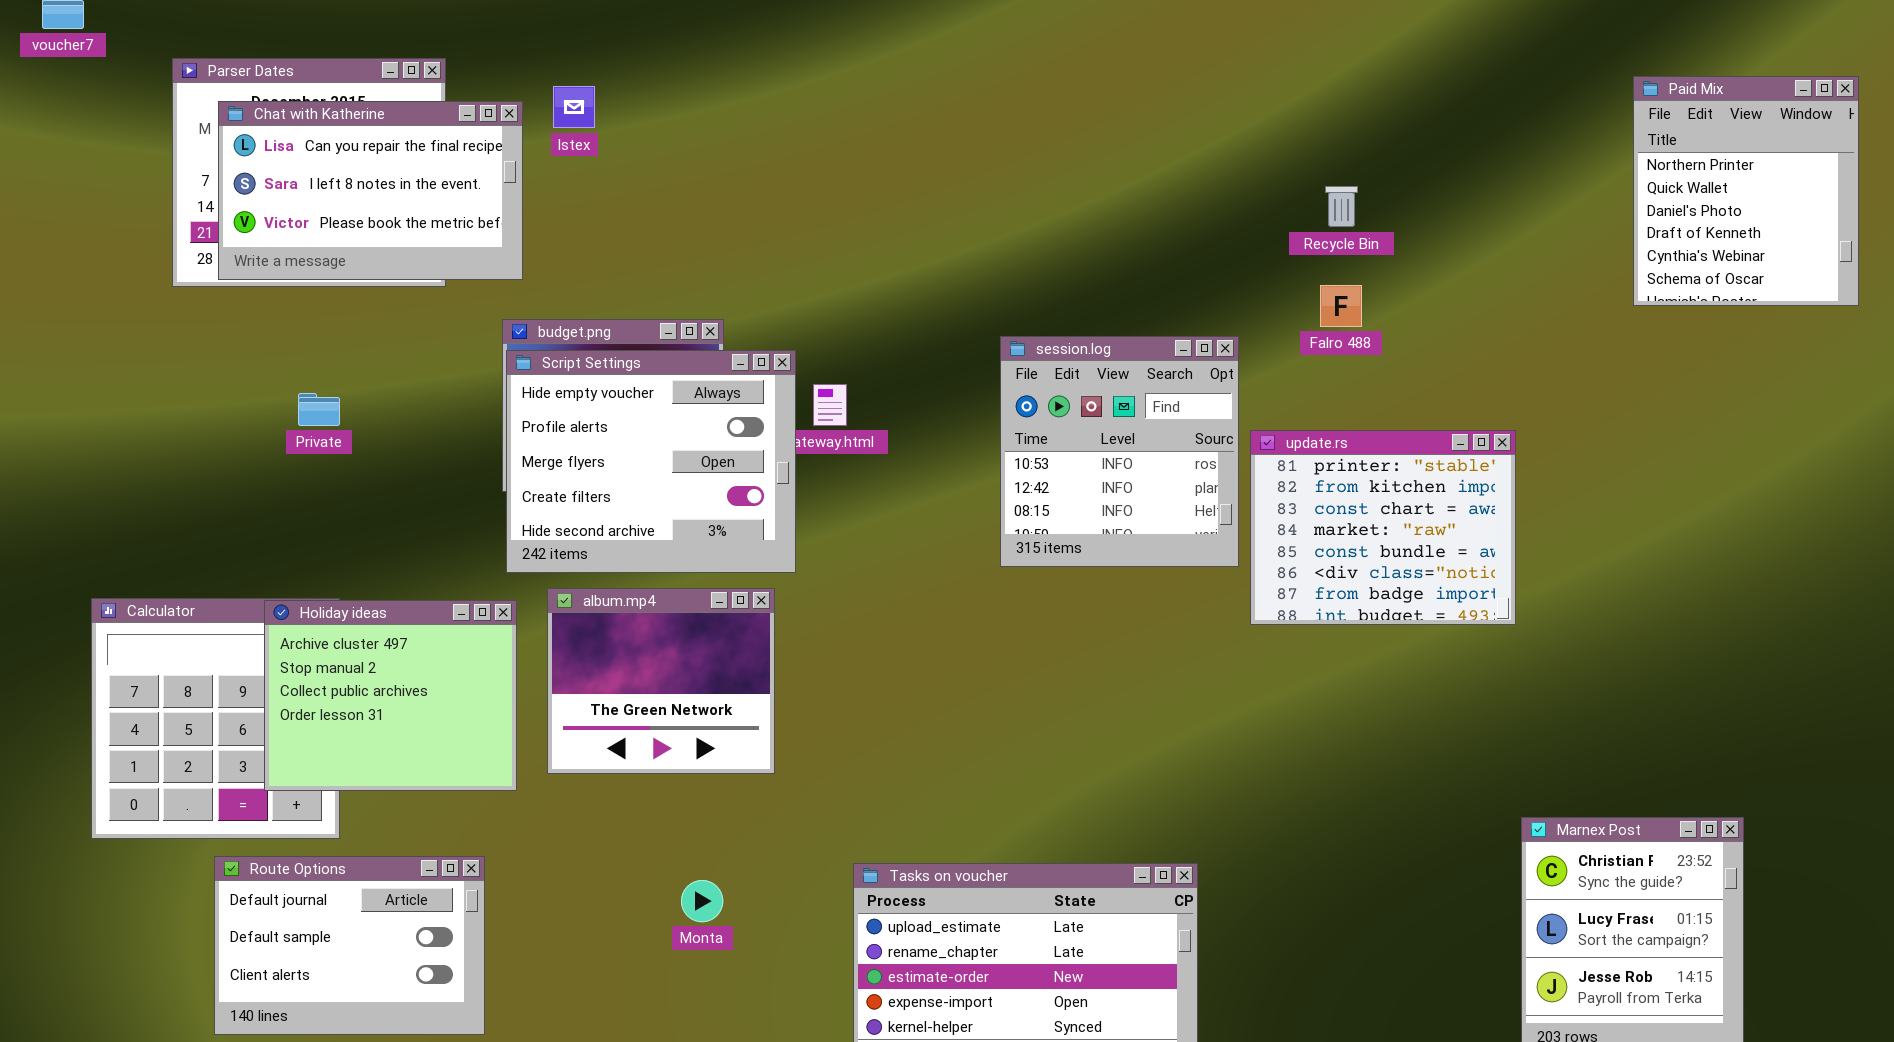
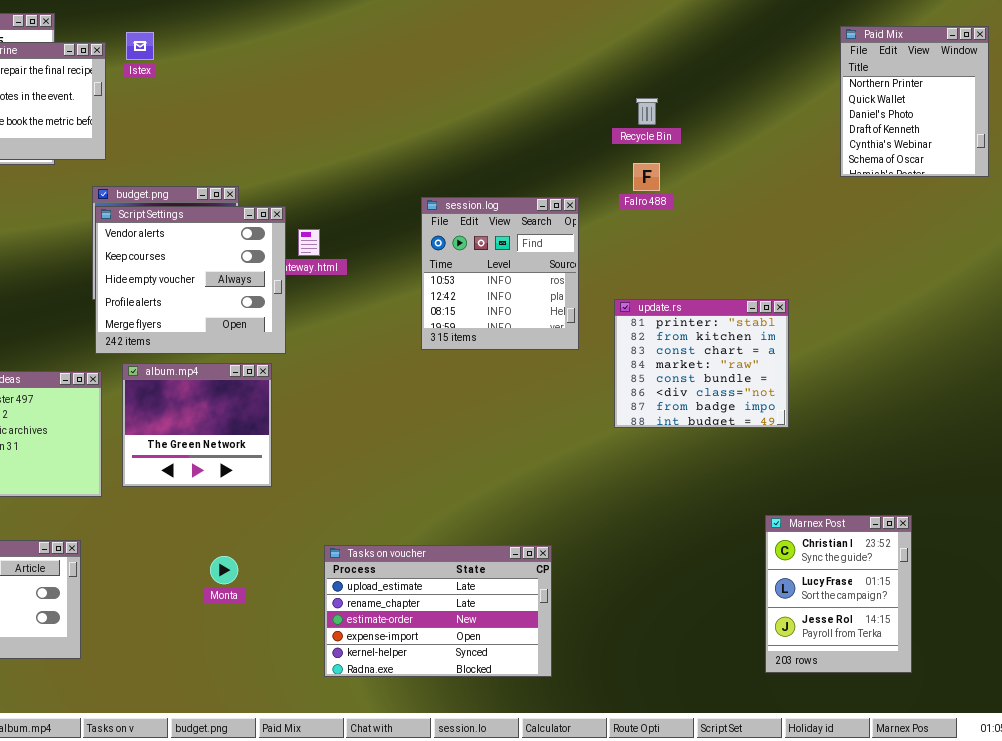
Script Settings: [506,350,796,573] -> [95,206,286,354], scrolled up 2 rows
update.rs: [1250,430,1516,625] -> [614,299,789,428], moved

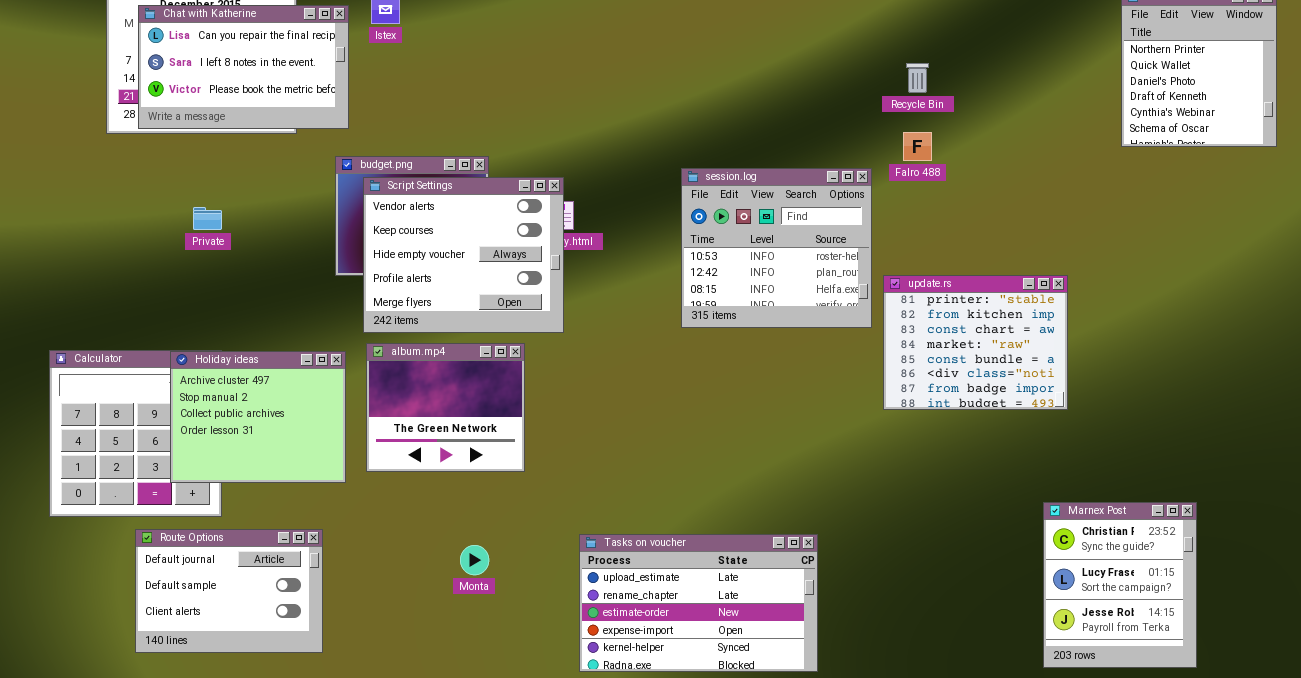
session.log: [421,197,579,350] -> [681,168,872,328], resized
Script Settings: [95,206,286,354] -> [363,177,564,333], moved

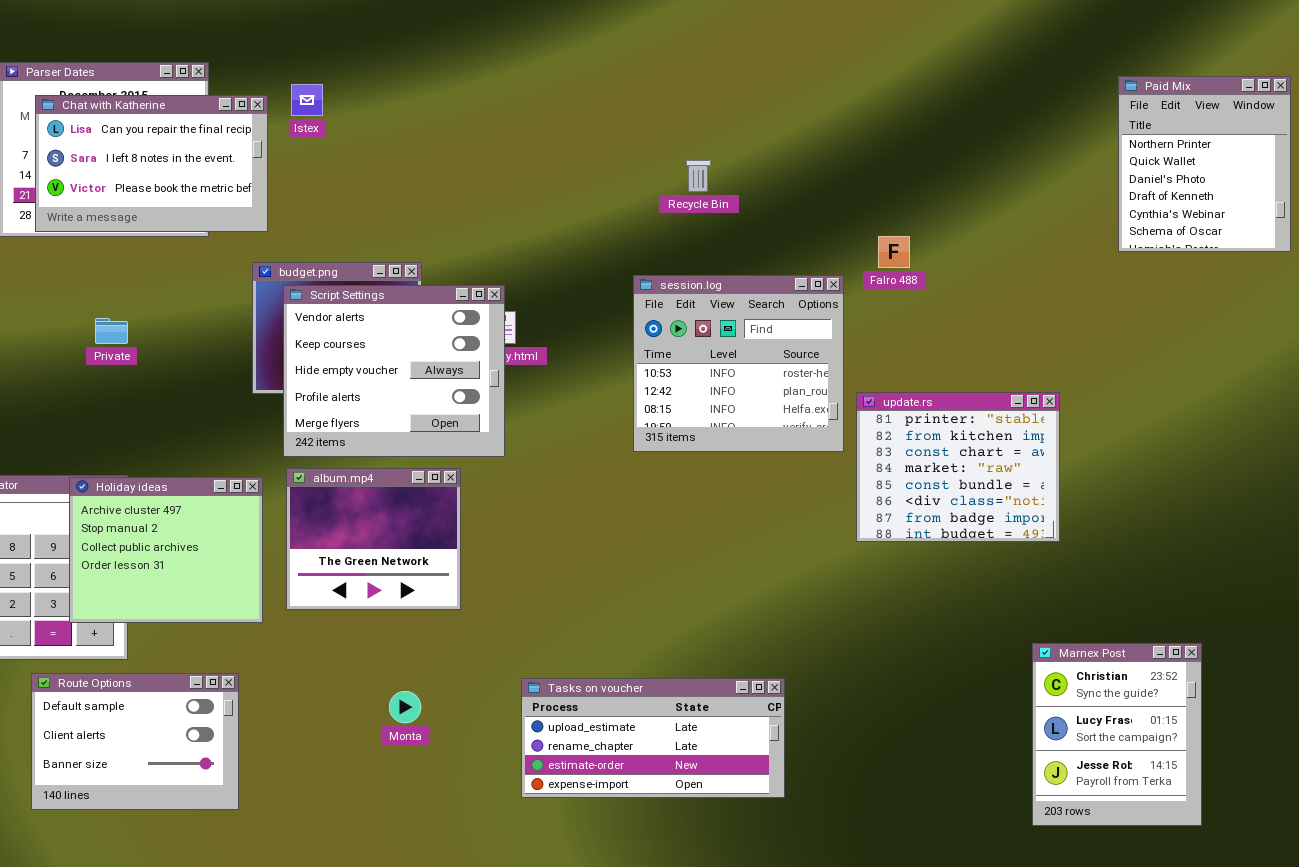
Recycle Bin: [906,63,929,93] -> [686,160,711,192], moved
Route Options: [135,529,323,653] -> [31,673,239,810], scrolled down 1 row
Tasks on voucher: [579,534,818,672] -> [521,678,785,798], resized

